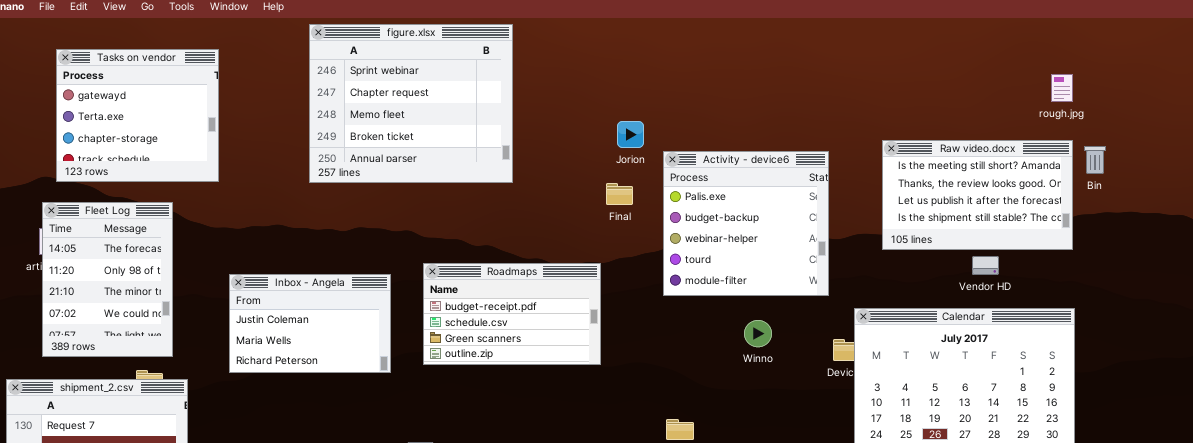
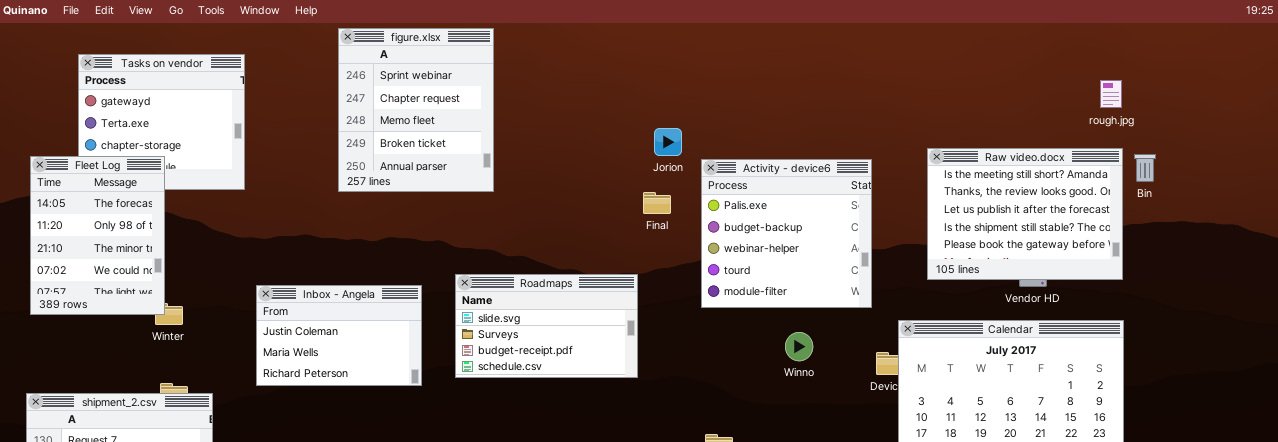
figure.xlsx: [309,24,513,183] -> [338,28,494,192], resized
Raw video.docx: [882,140,1073,250] -> [927,148,1123,280], resized
Fleet Log: [42,202,173,357] -> [30,156,165,315], moved
Roadmaps: [423,263,601,365] -> [455,274,638,378], scrolled up 2 rows

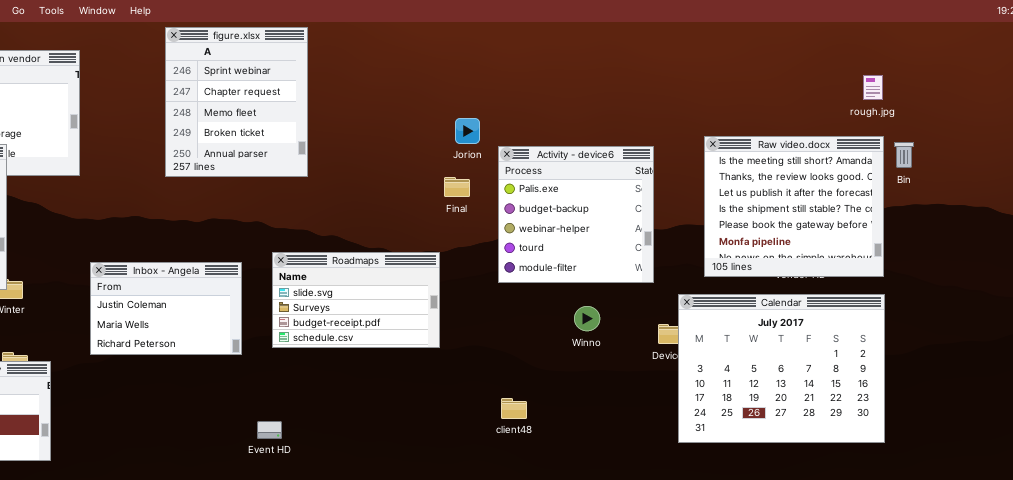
Raw video.docx: [927,148,1123,280] -> [704,136,884,277], resized

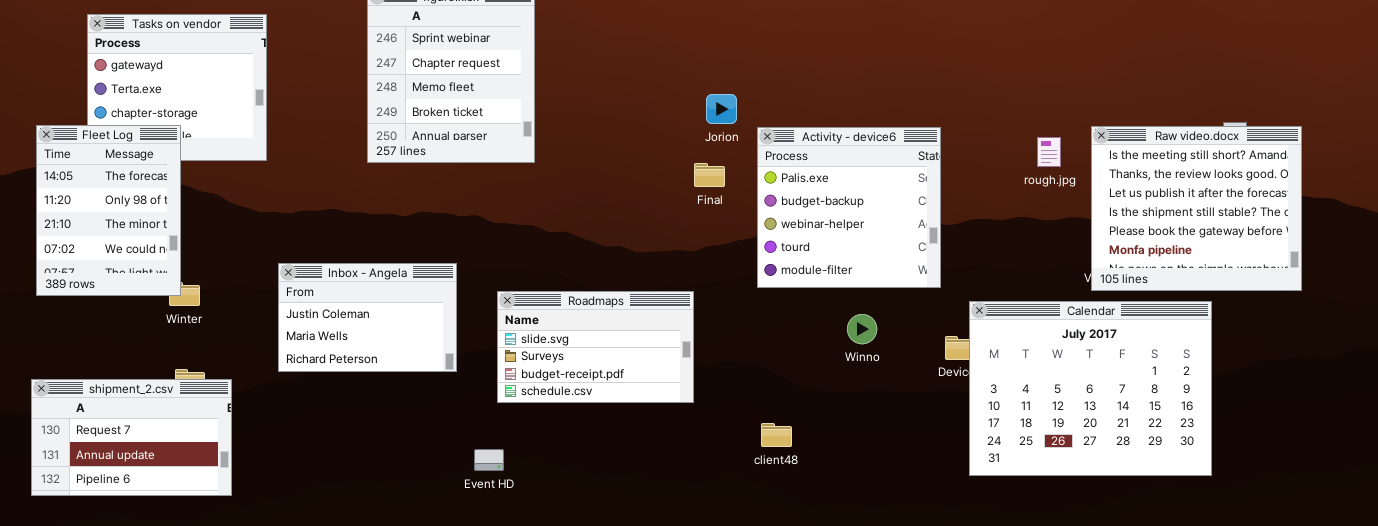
rough.jpg: [863,75,883,100] -> [1037,137,1061,167], moved
Raw video.docx: [704,136,884,277] -> [1091,126,1302,291], moved
Roadmaps: [272,252,440,348] -> [497,291,694,403], moved

